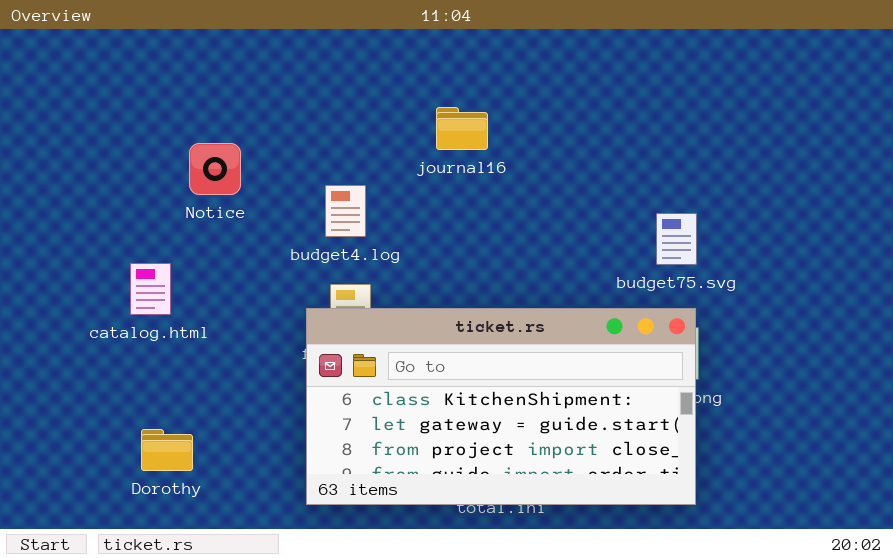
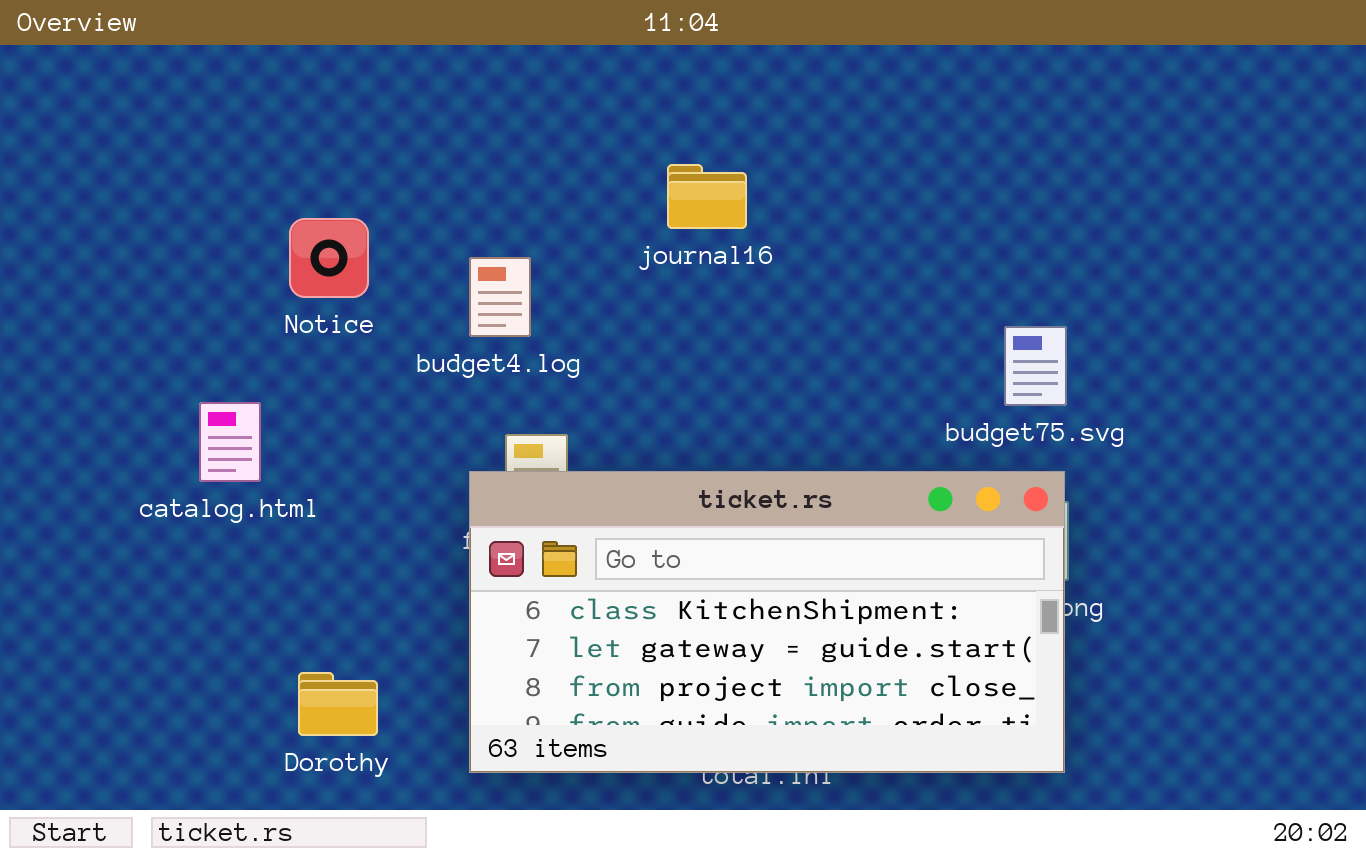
budget4.log: [325,185,366,237] -> [469,257,531,337], moved
Dorothy: [141,429,193,471] -> [298,672,378,736], moved

